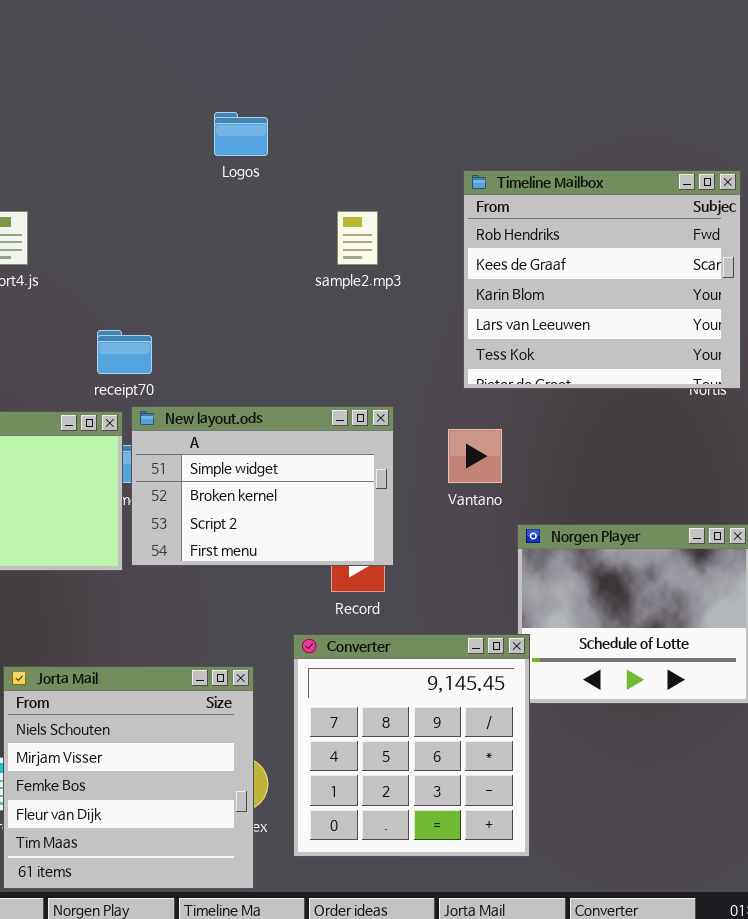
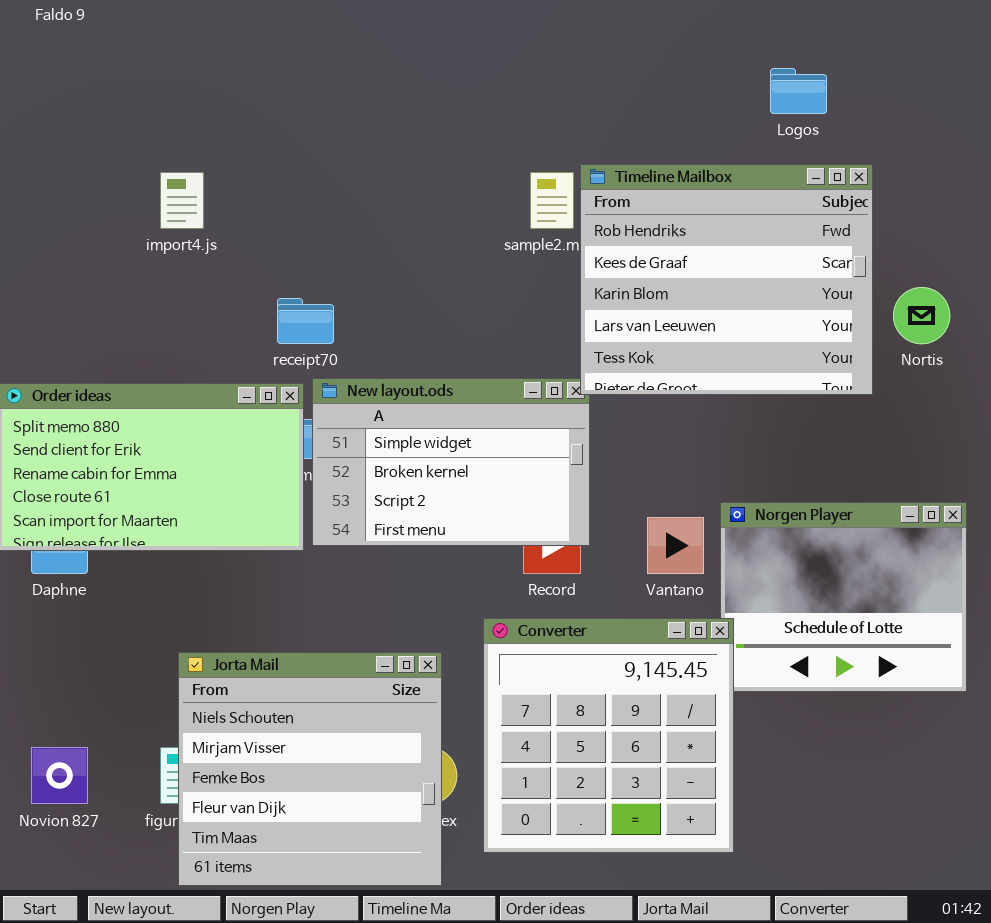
Logos: [214,112,268,156] -> [770,68,827,114], moved
Timeline Mailbox: [463,170,741,389] -> [580,164,873,395], moved
Vantano: [448,429,502,483] -> [647,517,704,574], moved

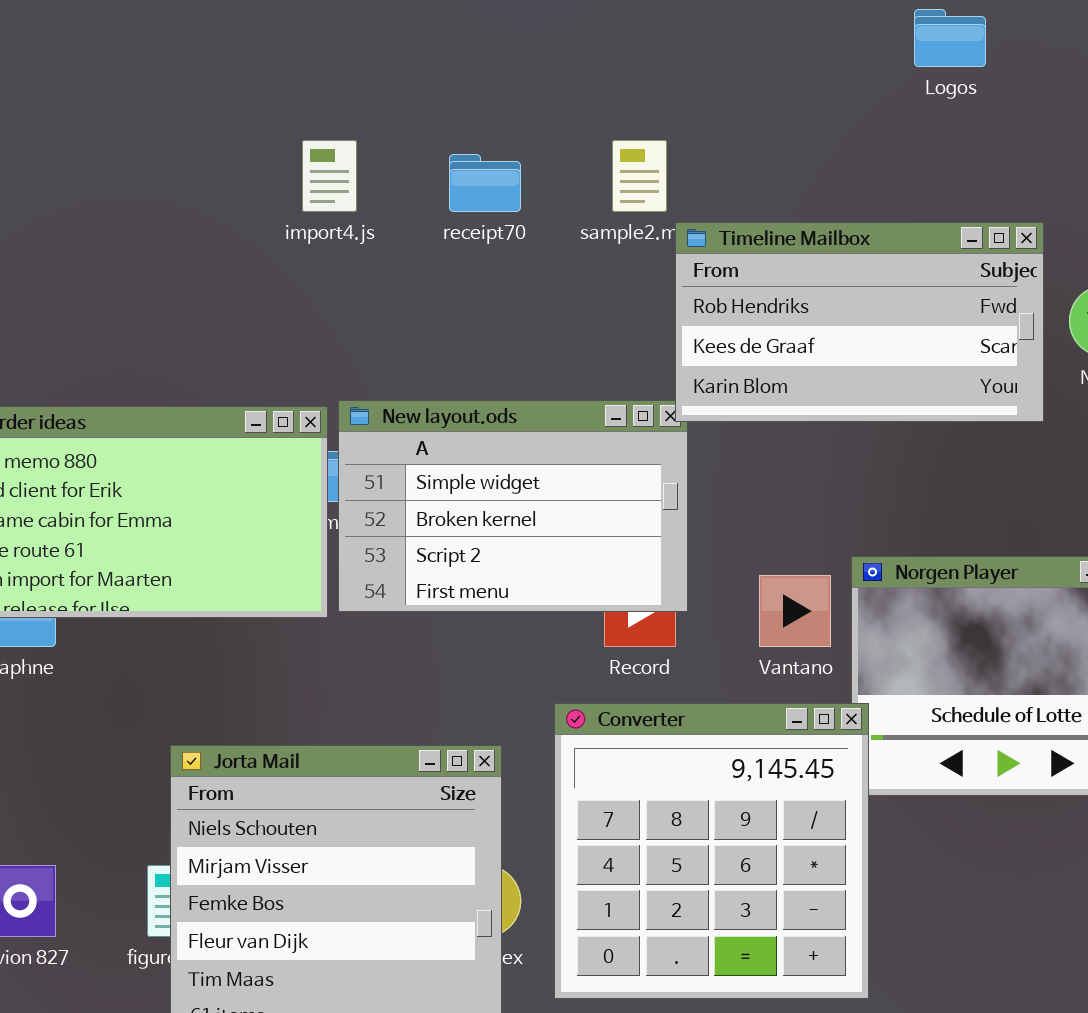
Timeline Mailbox: [580,164,873,395] -> [675,222,1044,422], resized
import4.js: [160,172,204,229] -> [302,140,357,212], moved
receipt70: [277,298,334,344] -> [449,154,521,212], moved

